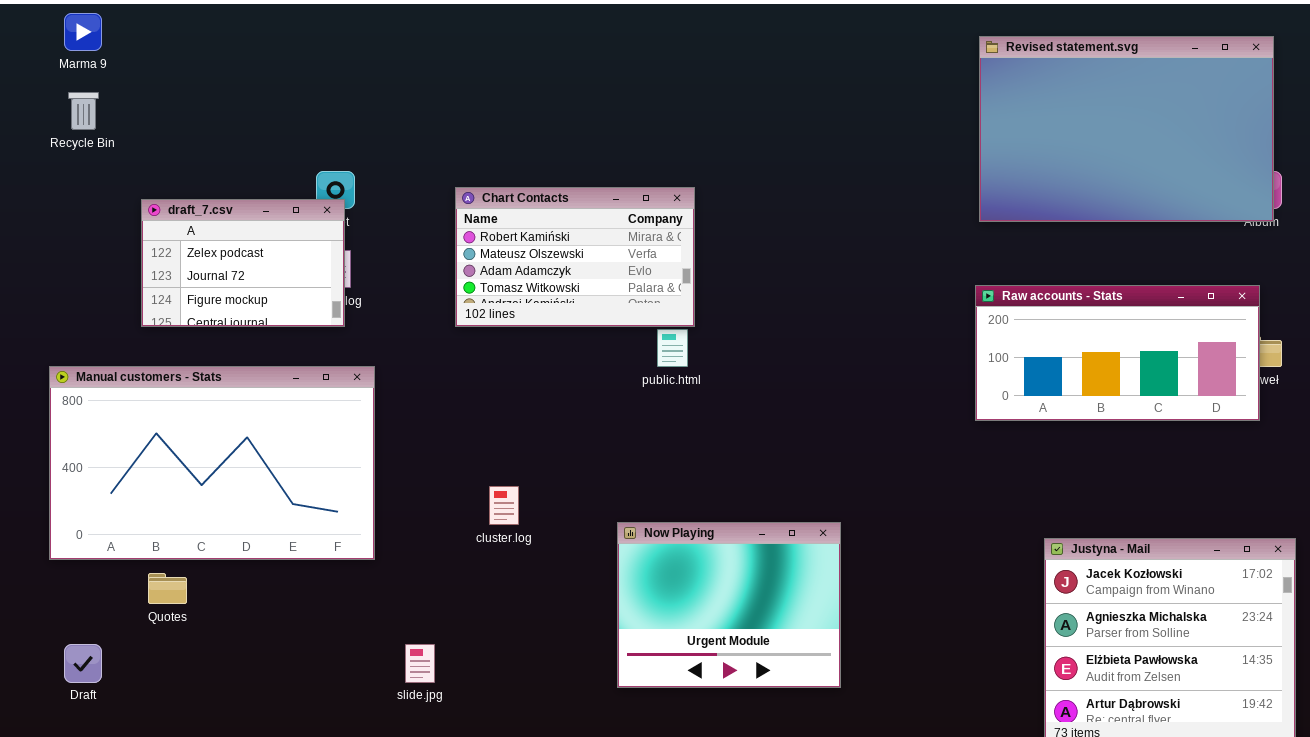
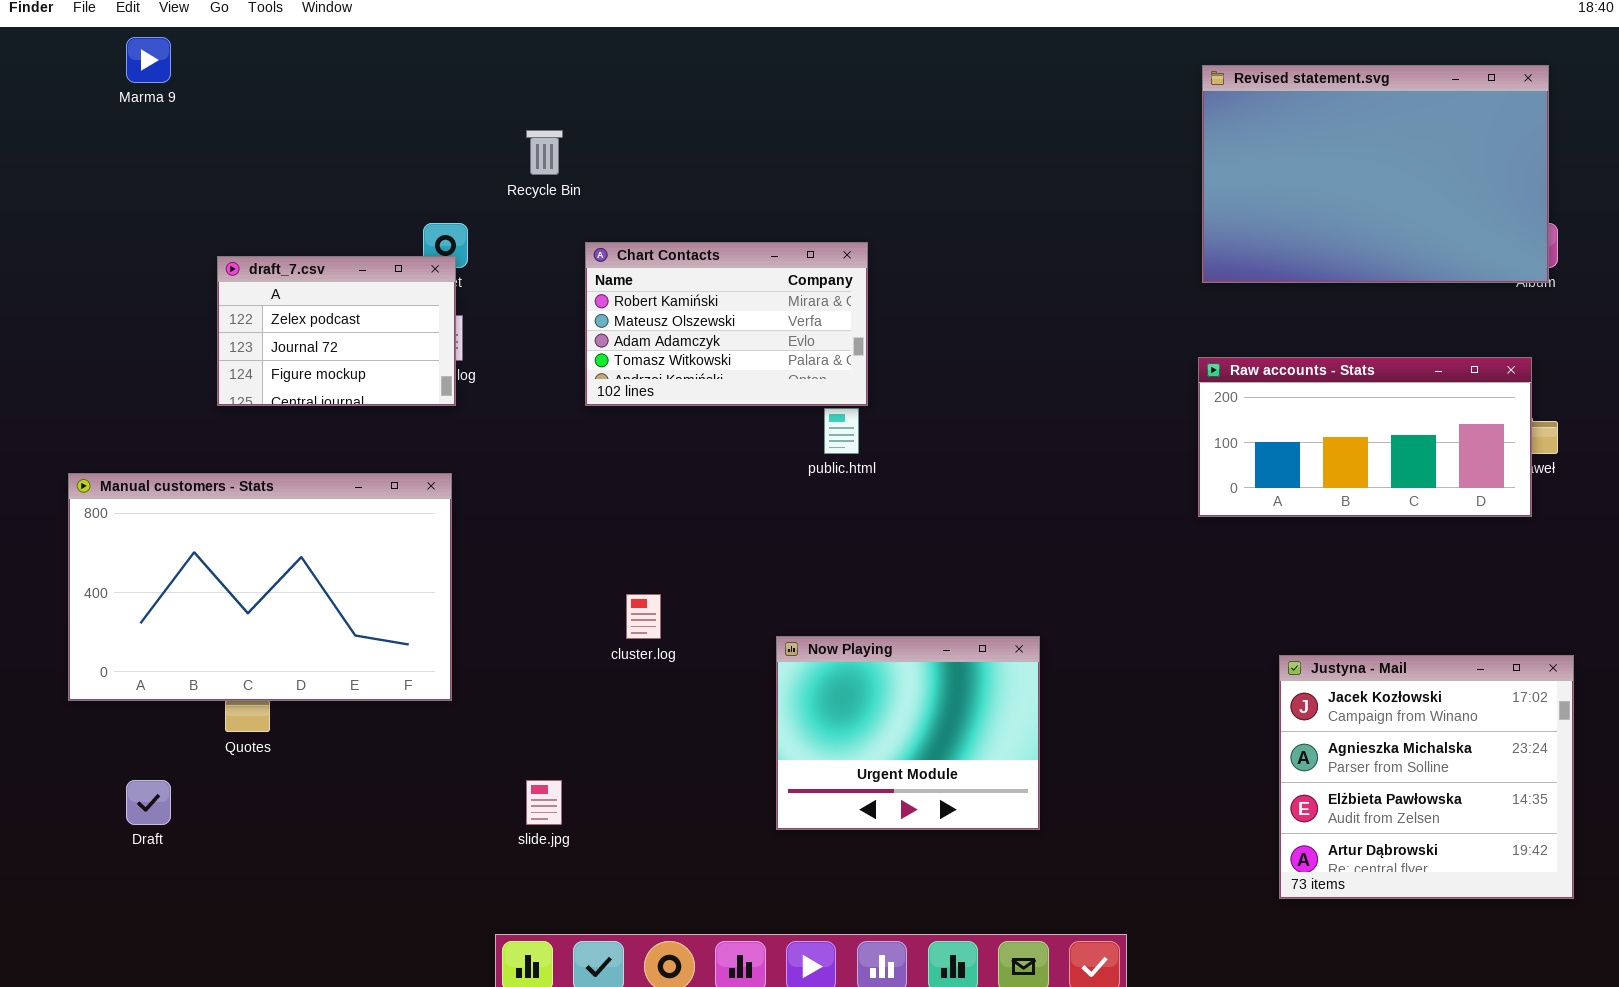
Recycle Bin: [68,92,99,130] -> [526,130,563,175], moved
Manual customers - Stats: [49,366,375,560] -> [68,473,452,701], moved

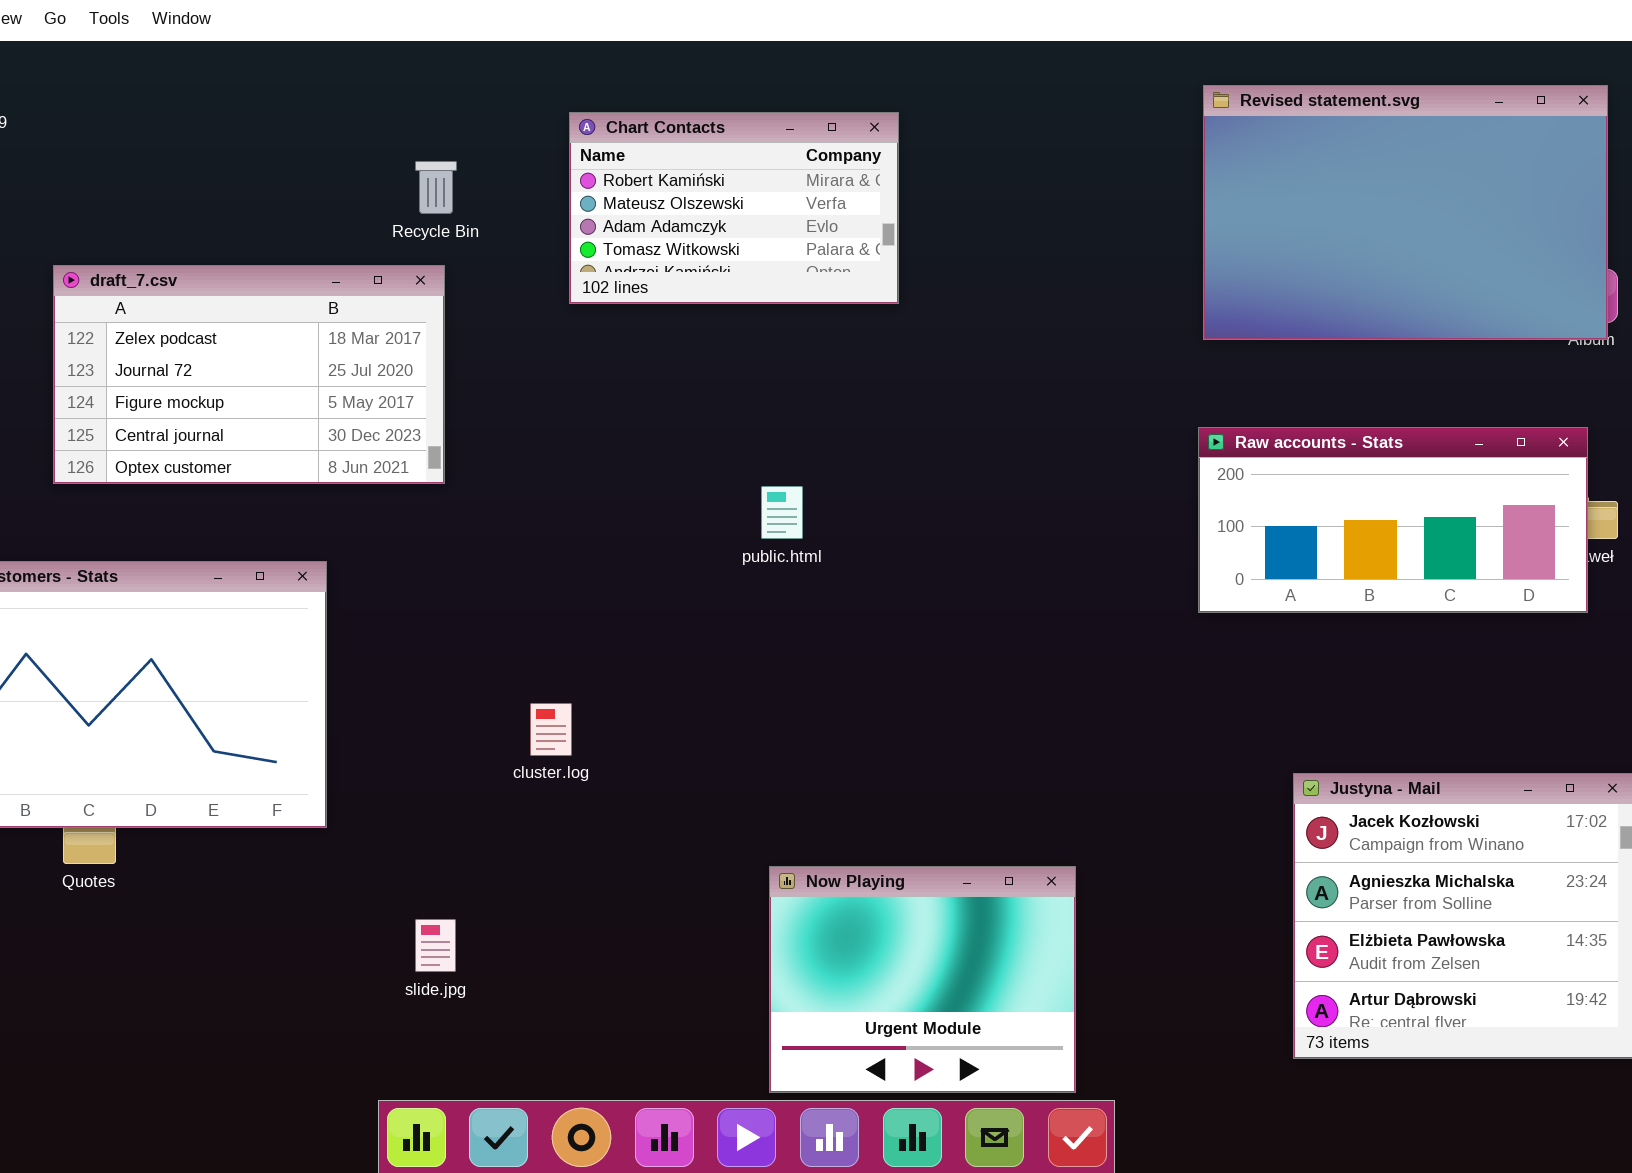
Chart Contacts: [585,242,868,406] -> [569,112,899,304], moved
draft_7.csv: [217,256,456,406] -> [53,265,445,484], resized
Now Playing: [776,636,1040,830] -> [769,866,1076,1093], moved

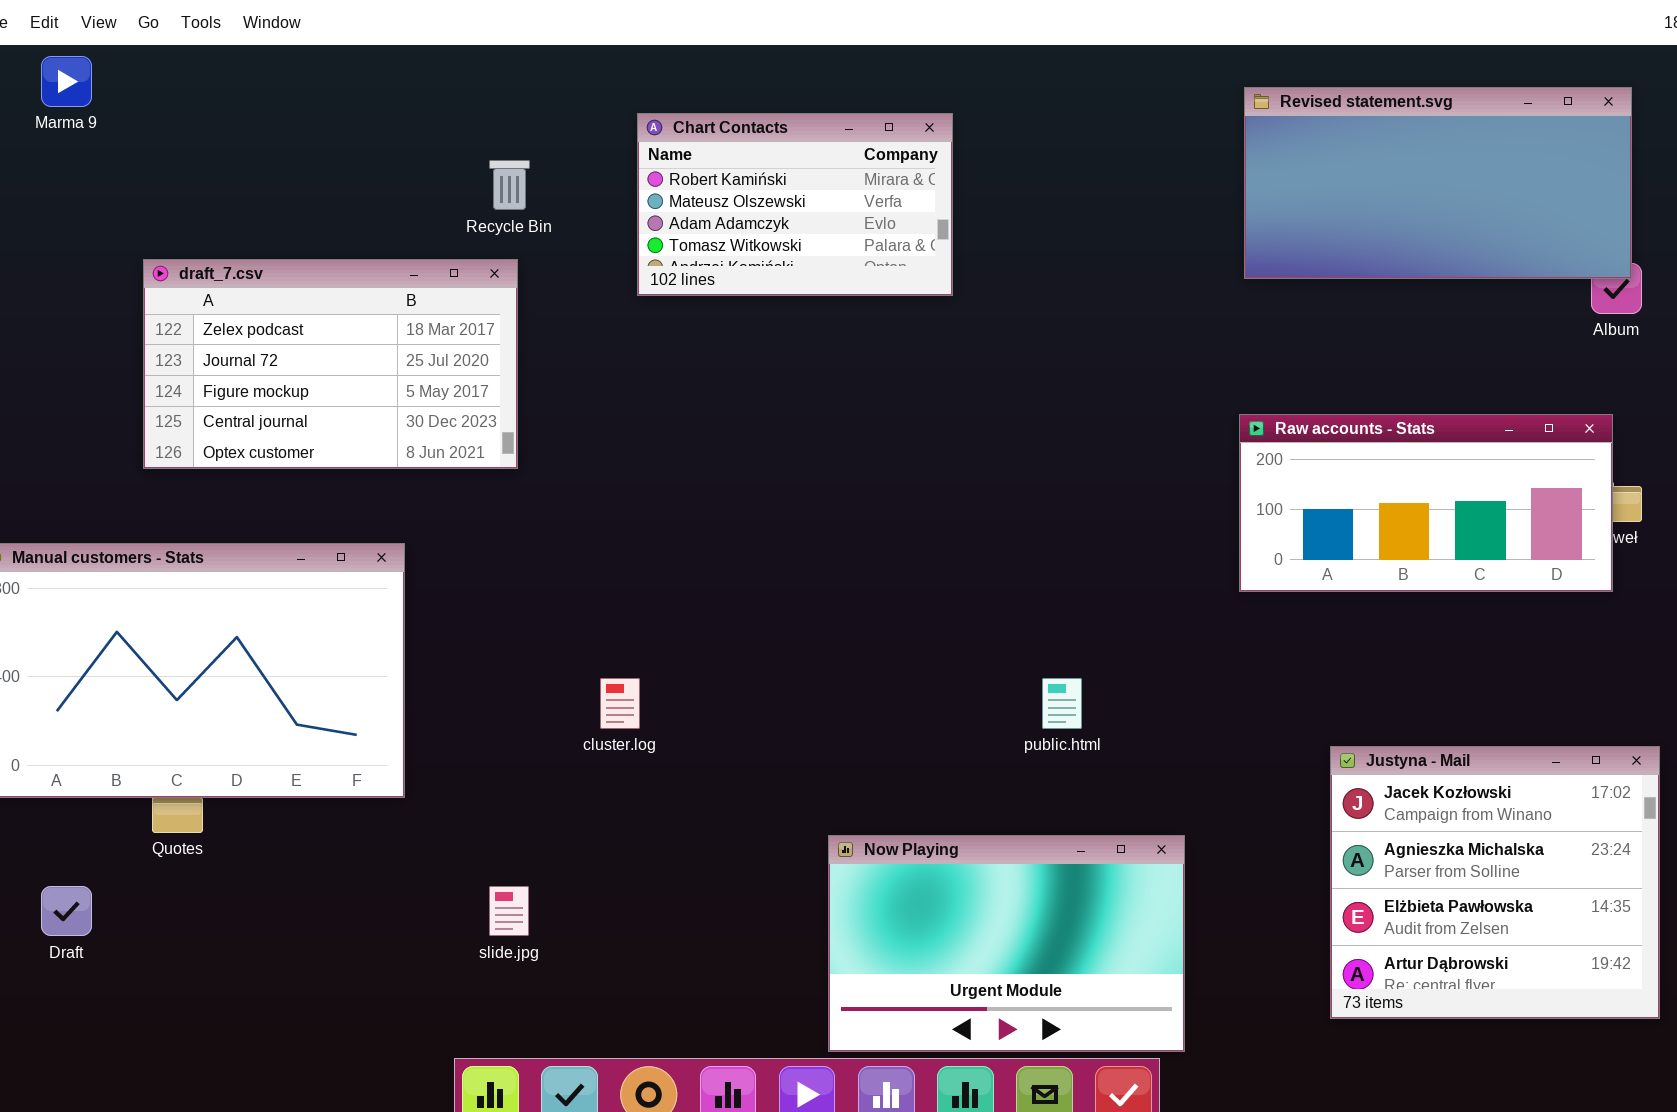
Revised statement.svg: [1203,85,1608,340] -> [1244,87,1632,279], resized
public.html: [761,486,803,539] -> [1042,678,1082,729], moved
Now Playing: [769,866,1076,1093] -> [828,835,1185,1052], resized

